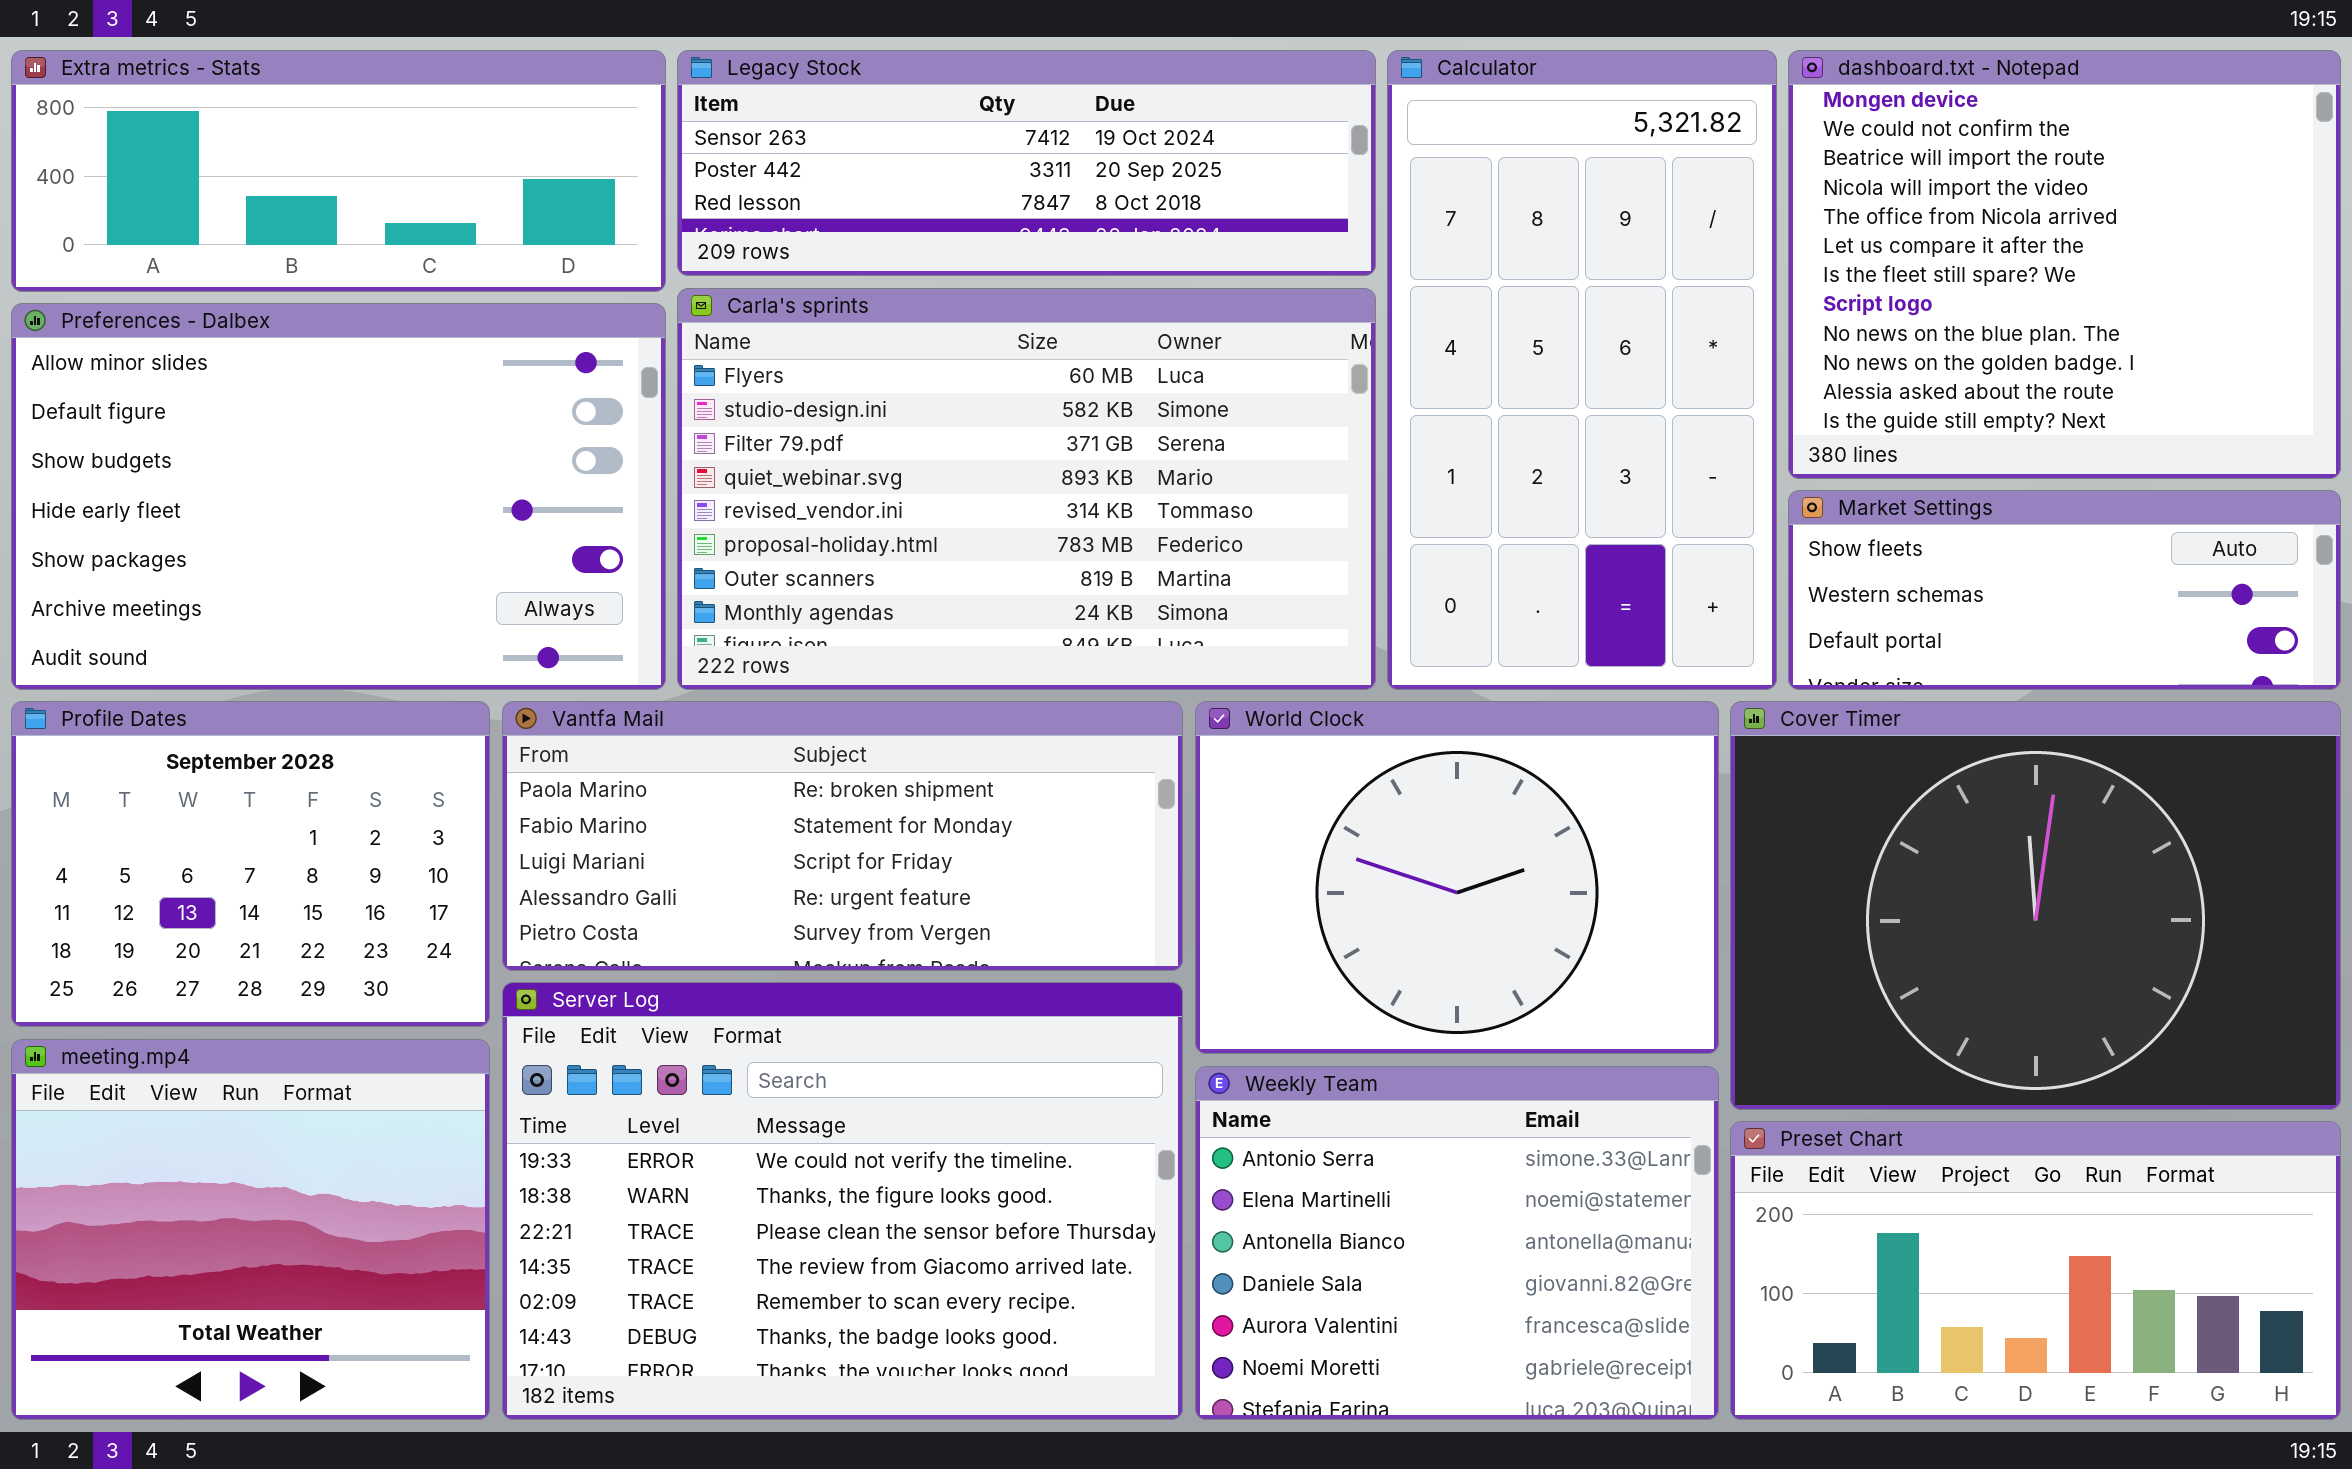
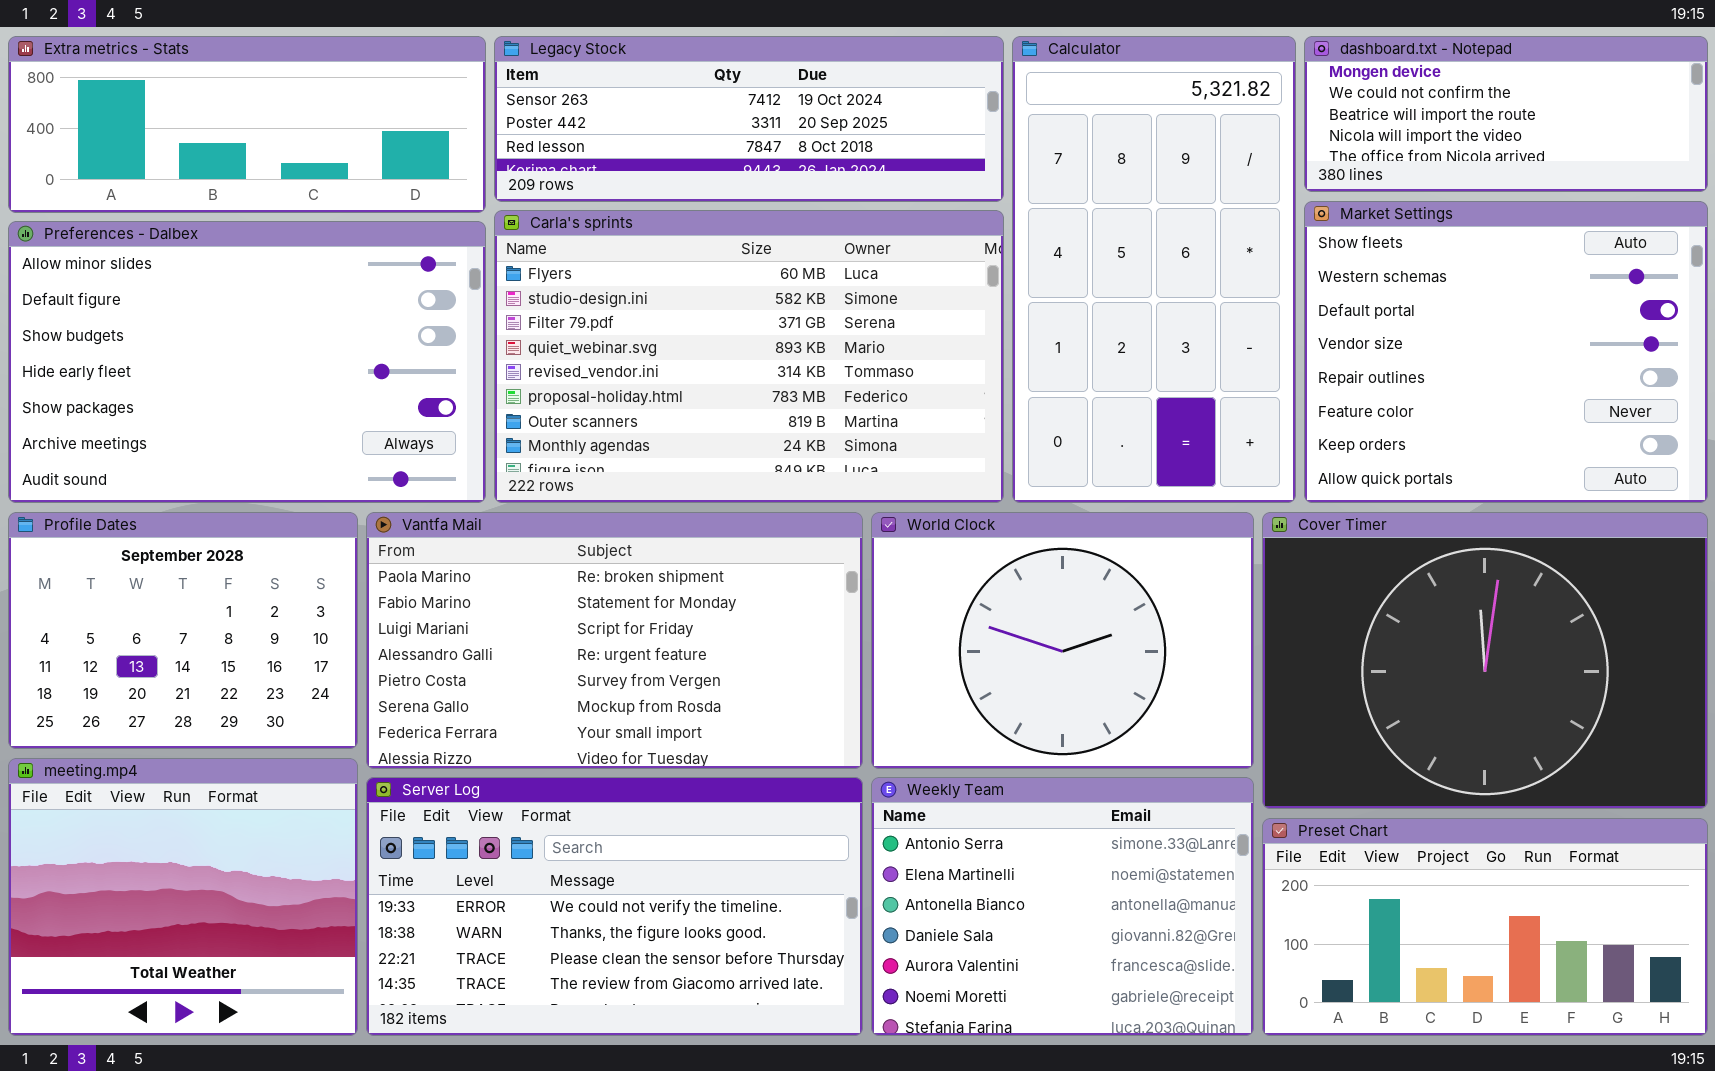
dashboard.txt - Notepad: [1788,50,2341,479] -> [1304,36,1708,192], resized
Market Settings: [1788,490,2341,690] -> [1304,201,1708,503], resized
Vantfa Mail: [502,701,1183,971] -> [366,512,863,769], resized
Server Log: [502,982,1183,1420] -> [366,777,863,1036], resized

